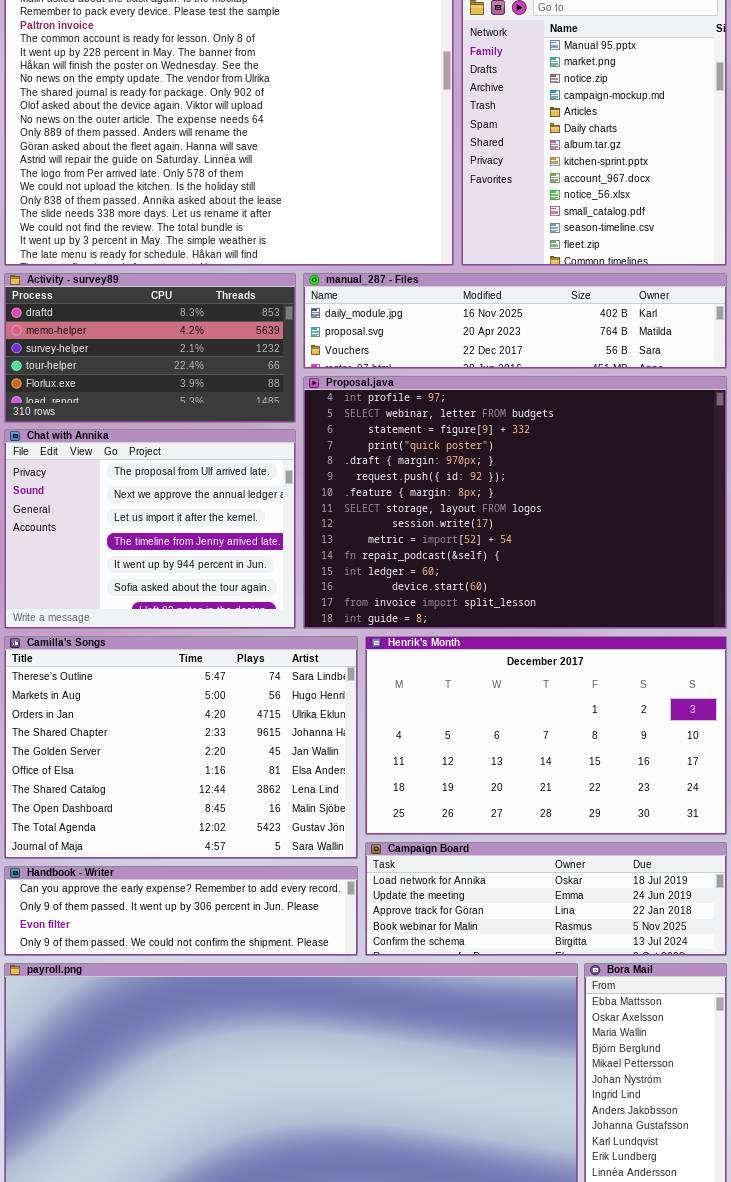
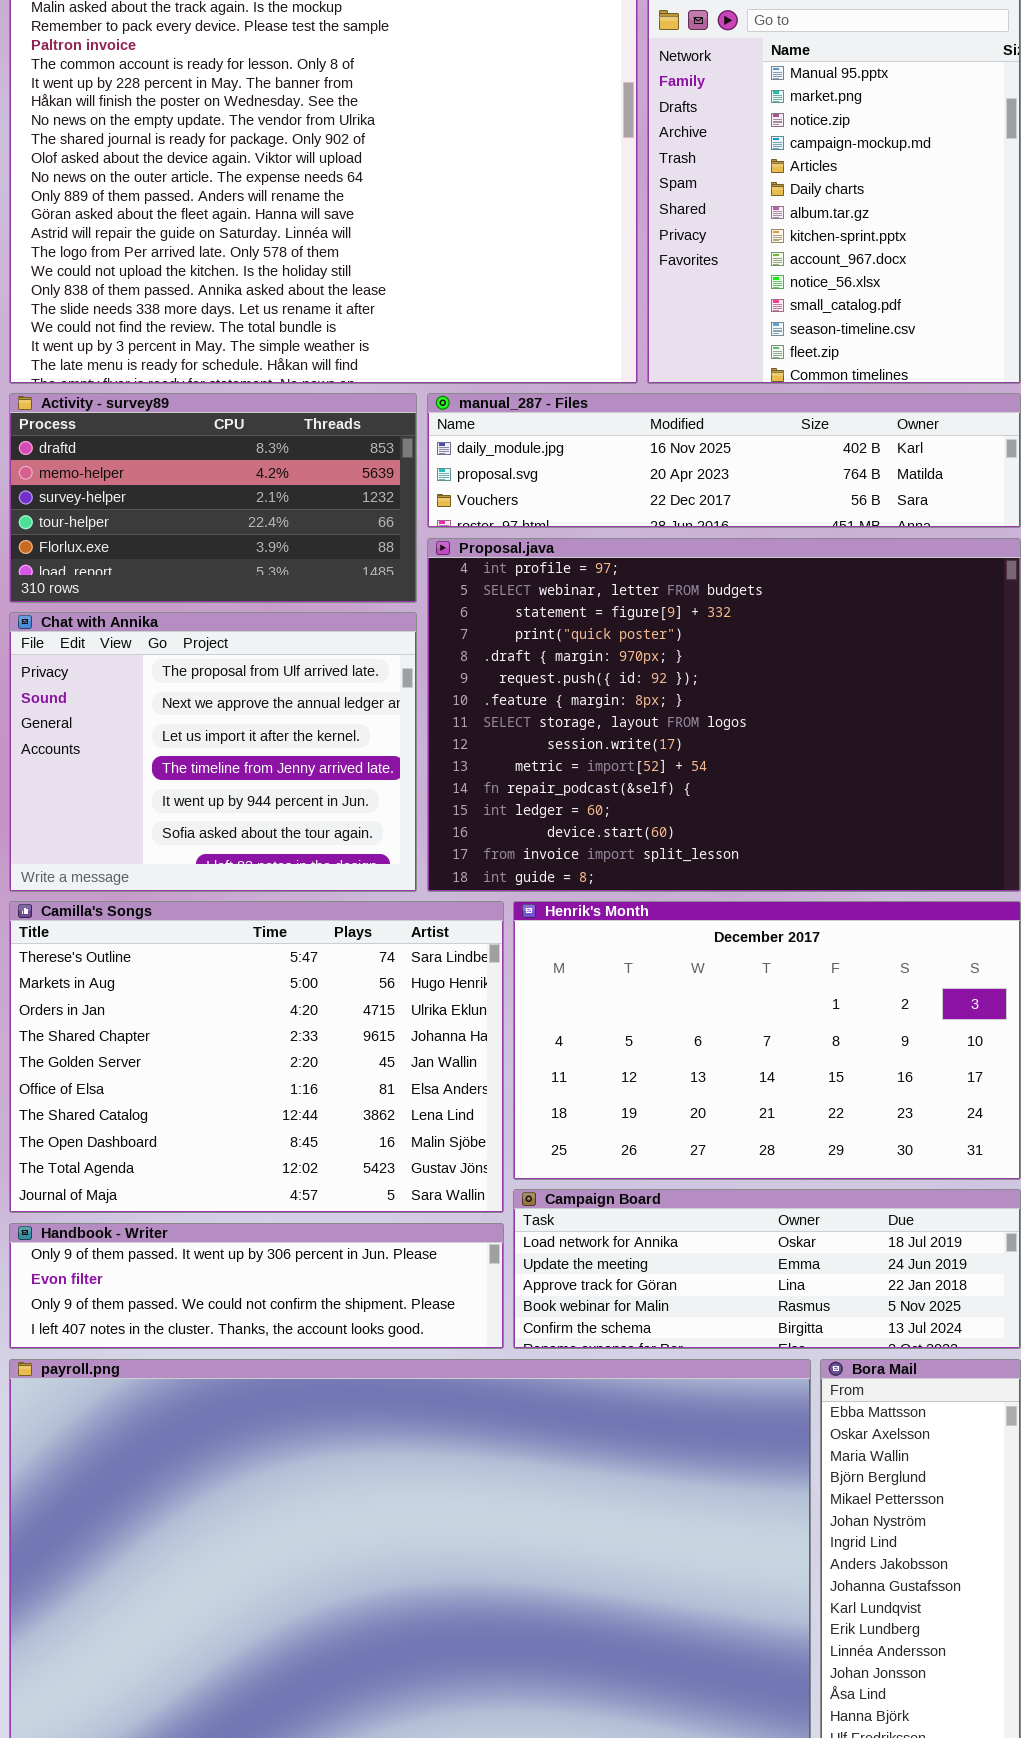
Handbook - Writer: [4,866,358,956] -> [9,1223,504,1349], scrolled down 1 row

